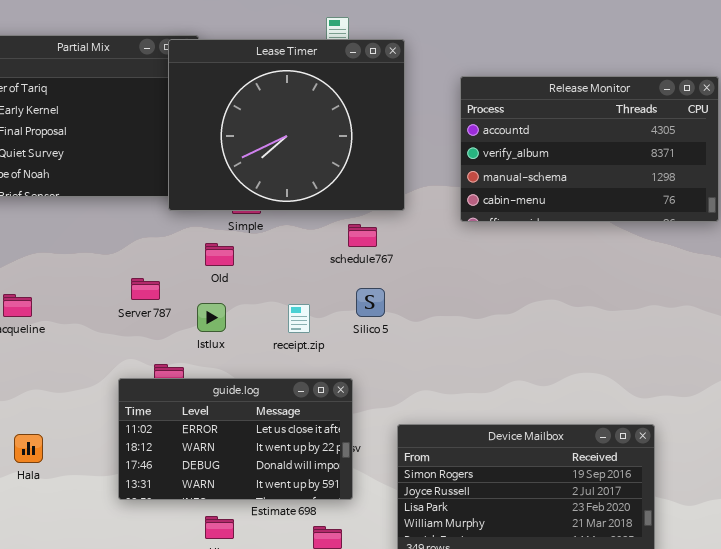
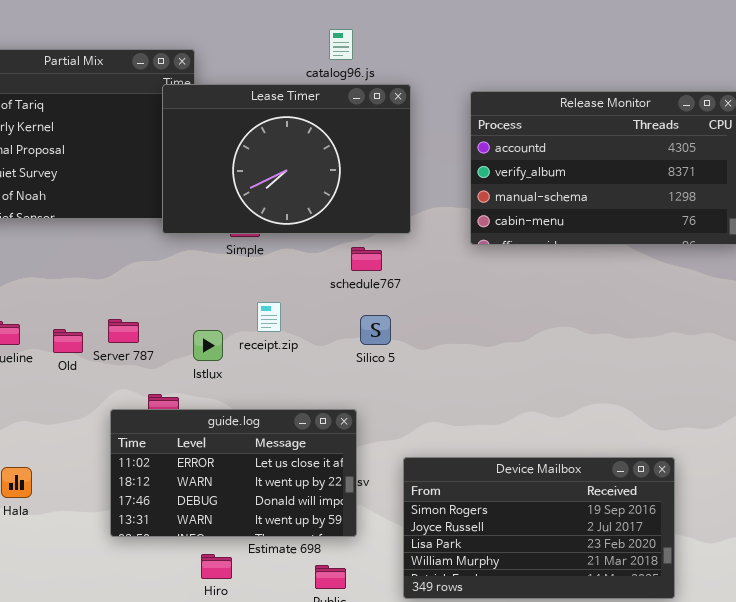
Lease Timer: [168,39,405,211] -> [162,84,411,234], resized
Old: [205,243,234,266] -> [53,329,83,353], moved
Server 787: [131,278,160,300] -> [108,319,139,343], moved
receipt.zip: [288,304,310,333] -> [257,302,281,332], moved

